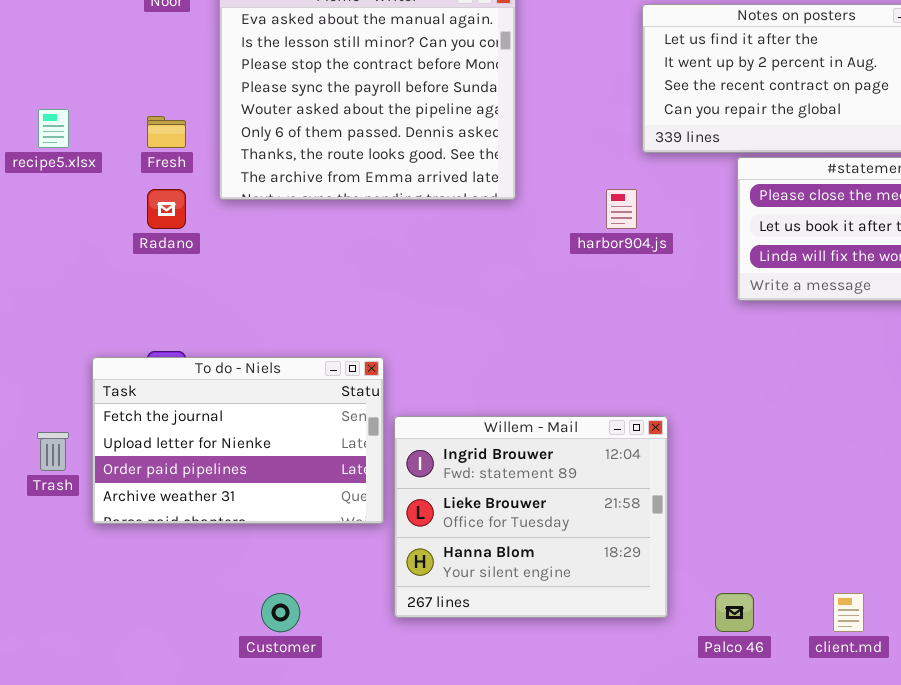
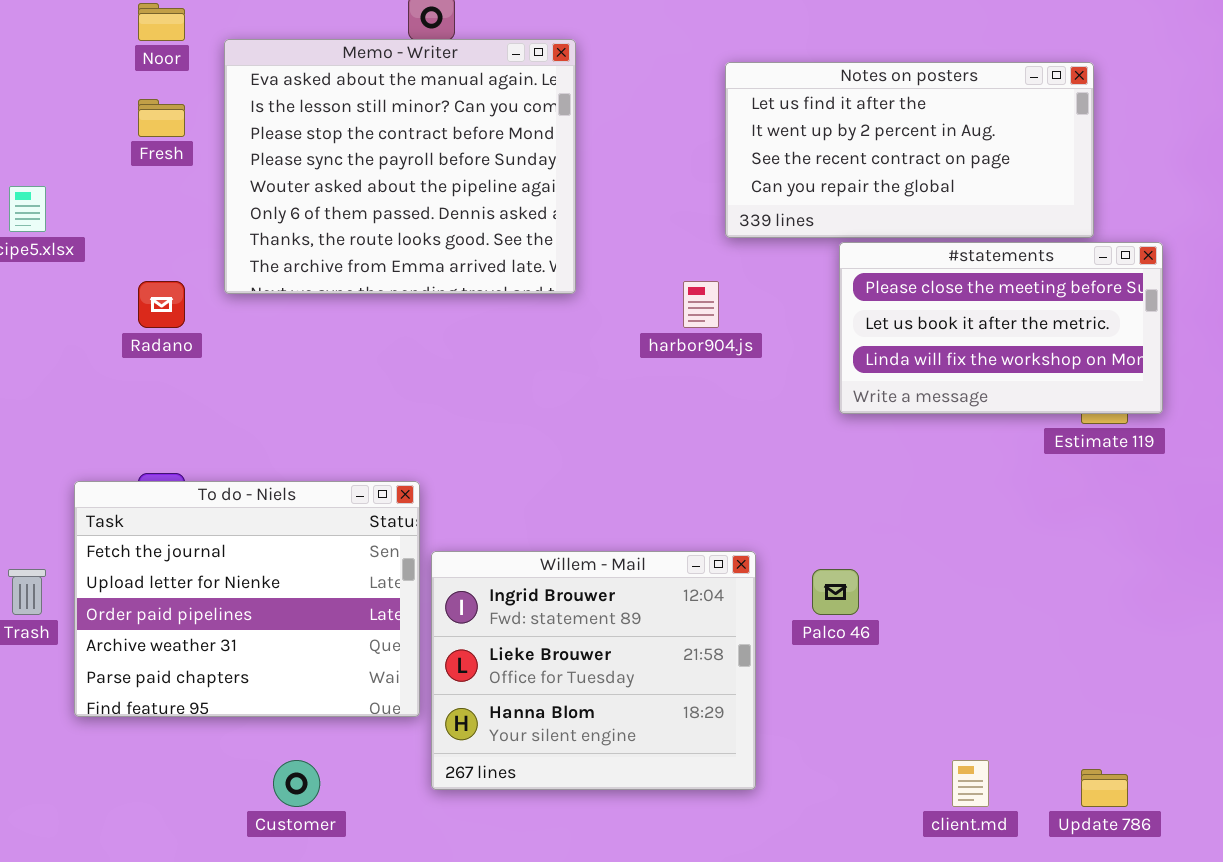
Fresh: [147,116,186,148] -> [138,99,185,137], moved
To do - Niels: [92,357,384,524] -> [74,481,420,717], resized
Palco 46: [715,593,754,632] -> [812,569,859,615], moved

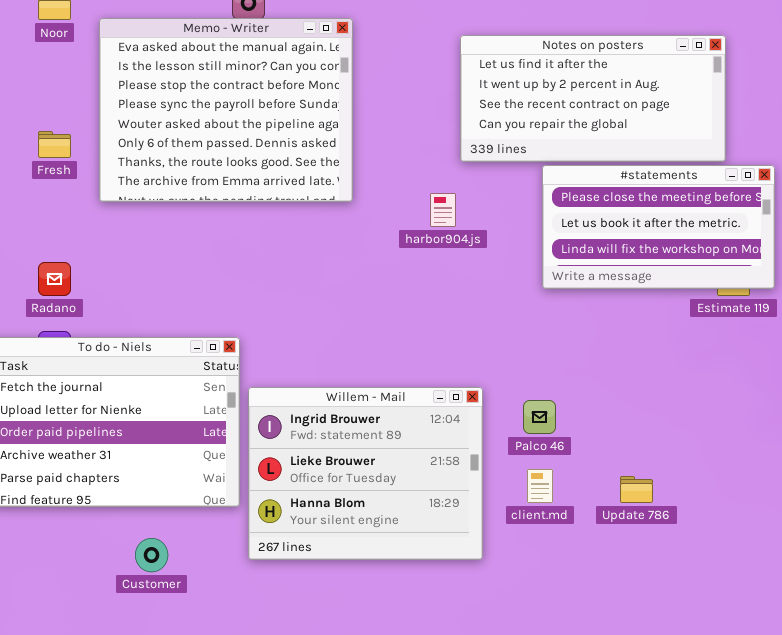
Fresh: [138,99,185,137] -> [38,131,71,158], moved
Radano: [138,281,185,328] -> [38,262,71,296], moved
client.md: [952,760,989,807] -> [527,469,553,503], moved
Update 786: [1081,769,1128,807] -> [620,476,653,503], moved

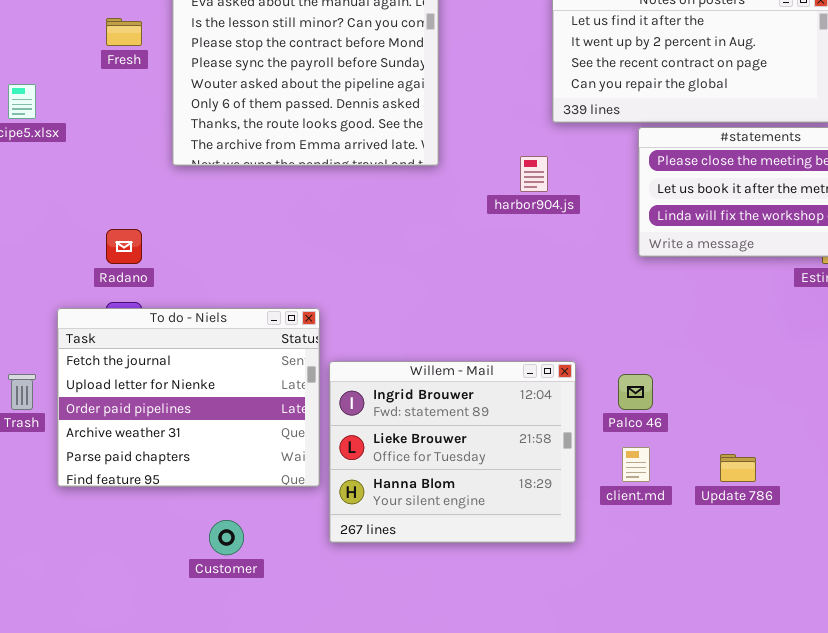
Fresh: [38,131,71,158] -> [106,18,142,46], moved

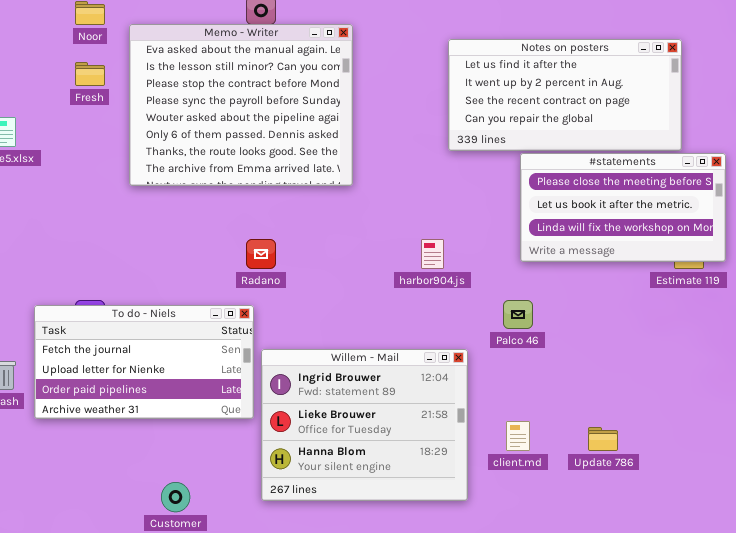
harbor904.js: [520,156,548,192] -> [421,239,444,269], moved
Radano: [106,229,142,264] -> [246,239,276,269], moved
To do - Niels: [57,308,320,487] -> [34,305,254,419], resized
Palco 46: [618,374,653,410] -> [503,300,533,329], moved

